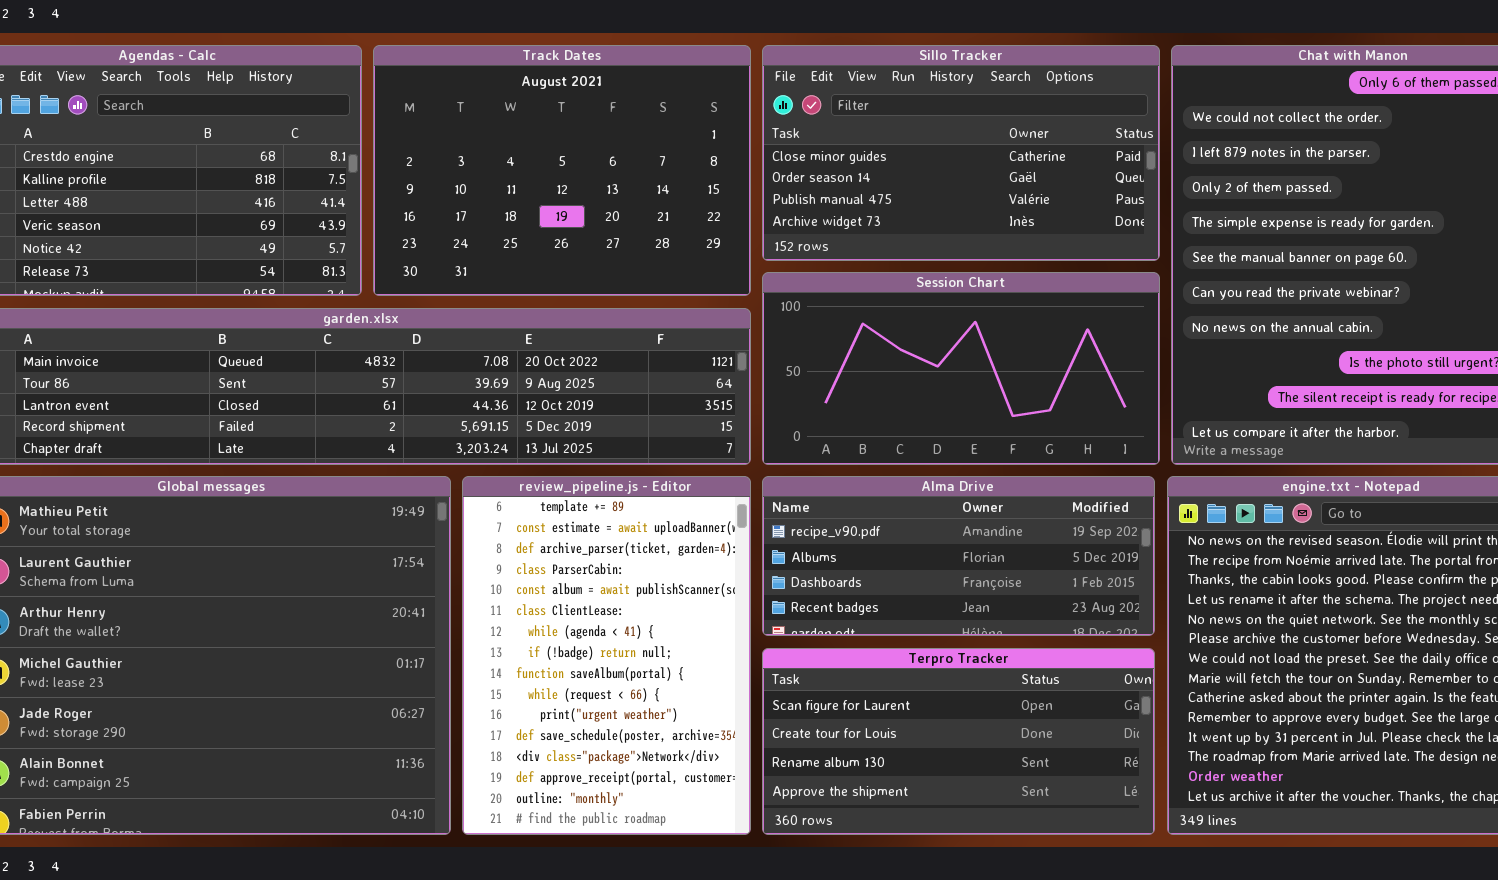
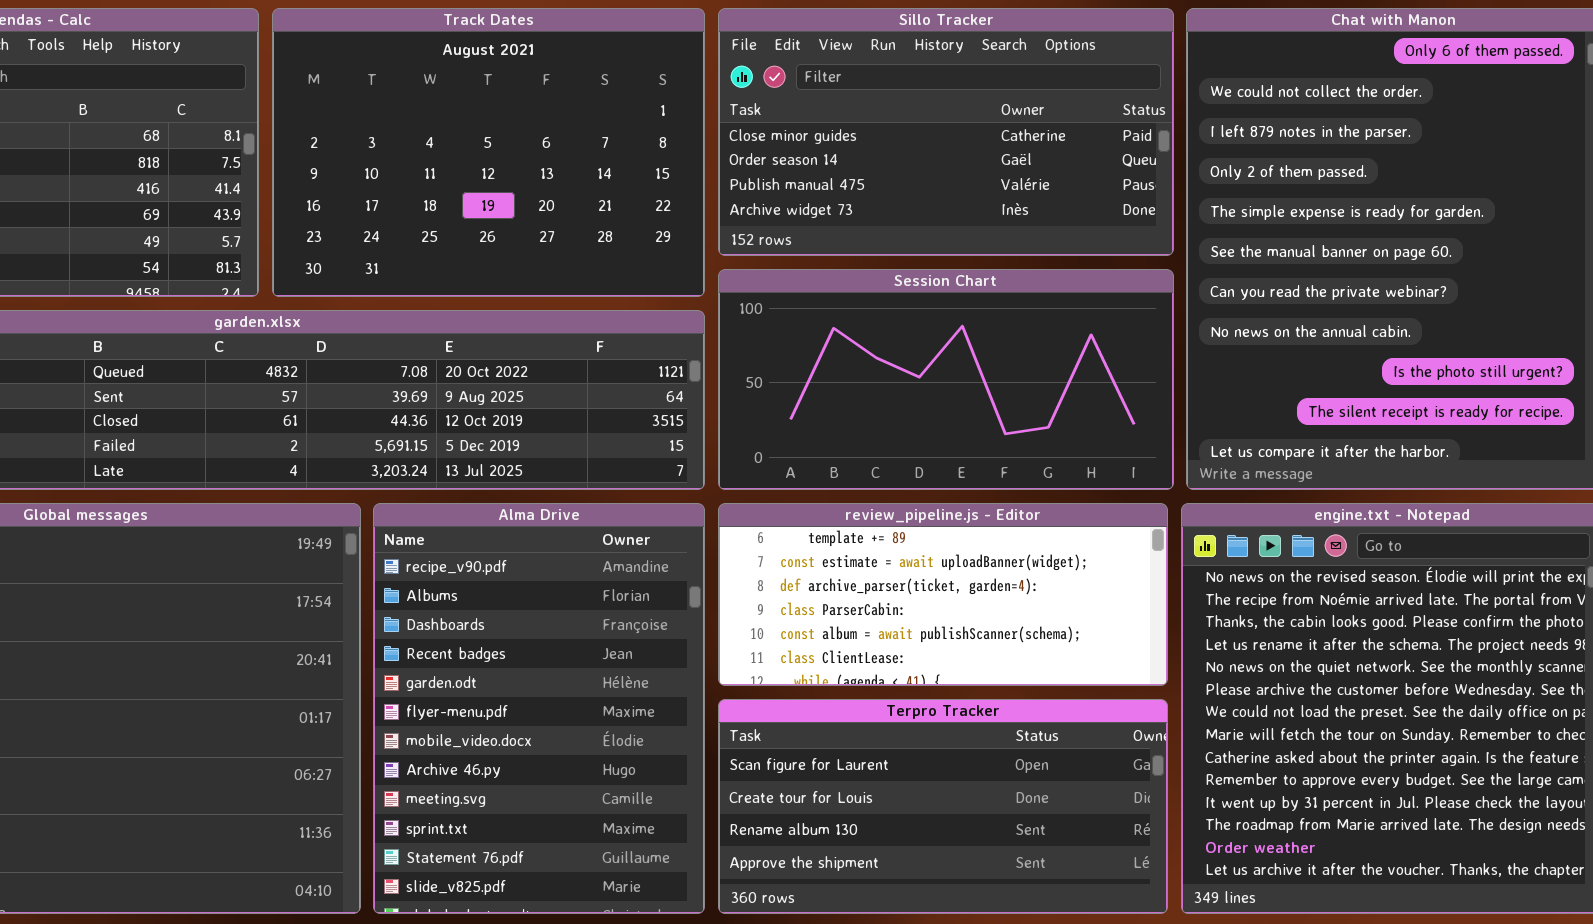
review_pipeline.js - Editor: [462,476,751,835] -> [718,503,1168,686], moved, resized
Alma Drive: [762,476,1155,636] -> [373,503,705,914], moved, resized

